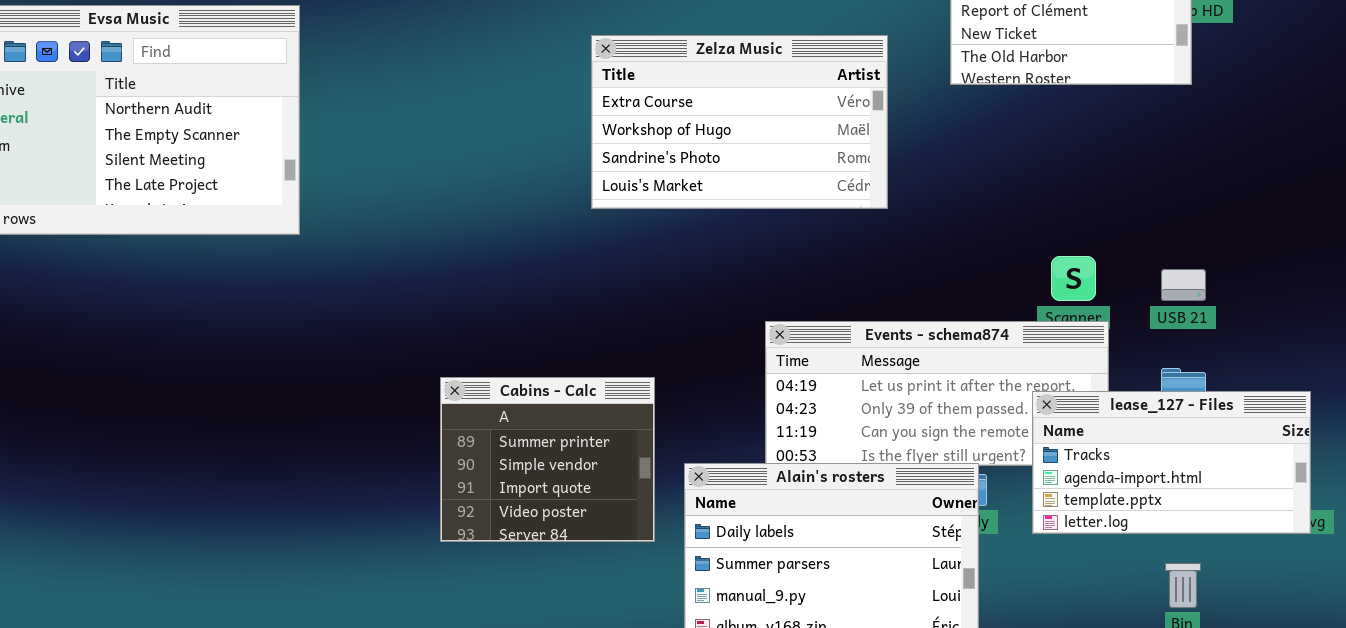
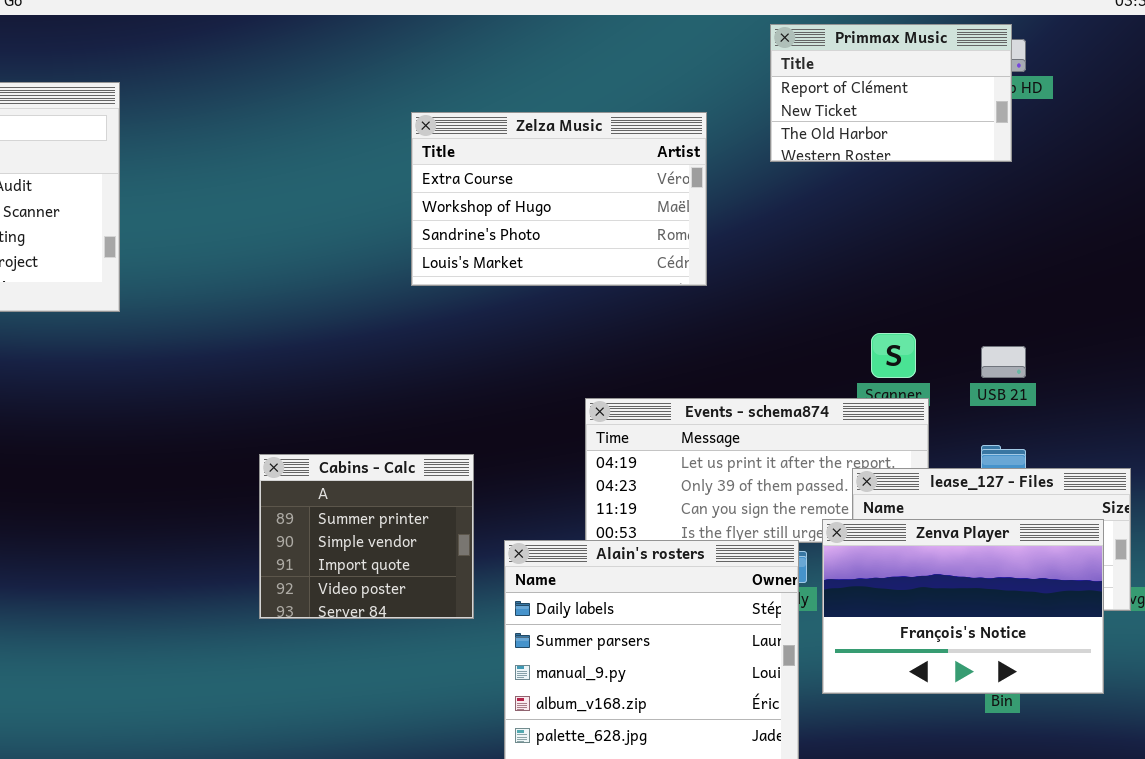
Zenva Player: none -> [822,519,1104,694], opened

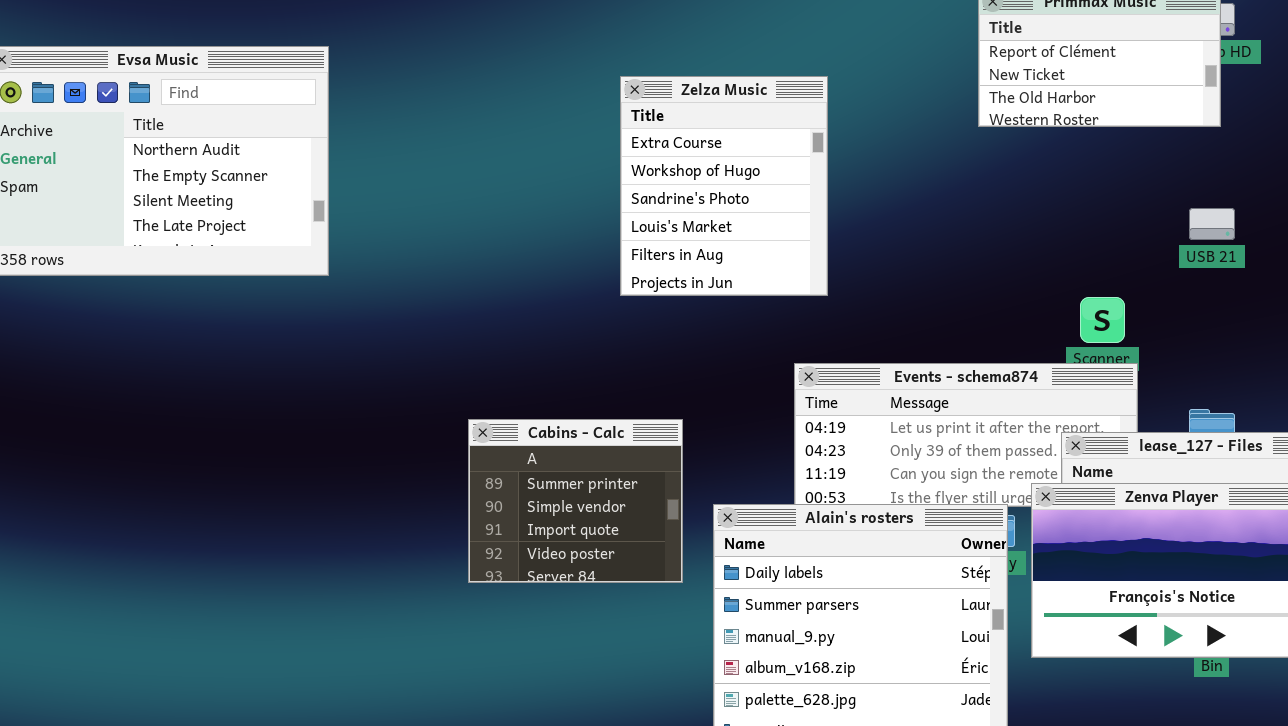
Zelza Music: [411,112,707,286] -> [620,76,828,296], resized
USB 21: [981,346,1026,378] -> [1189,208,1235,240], moved

